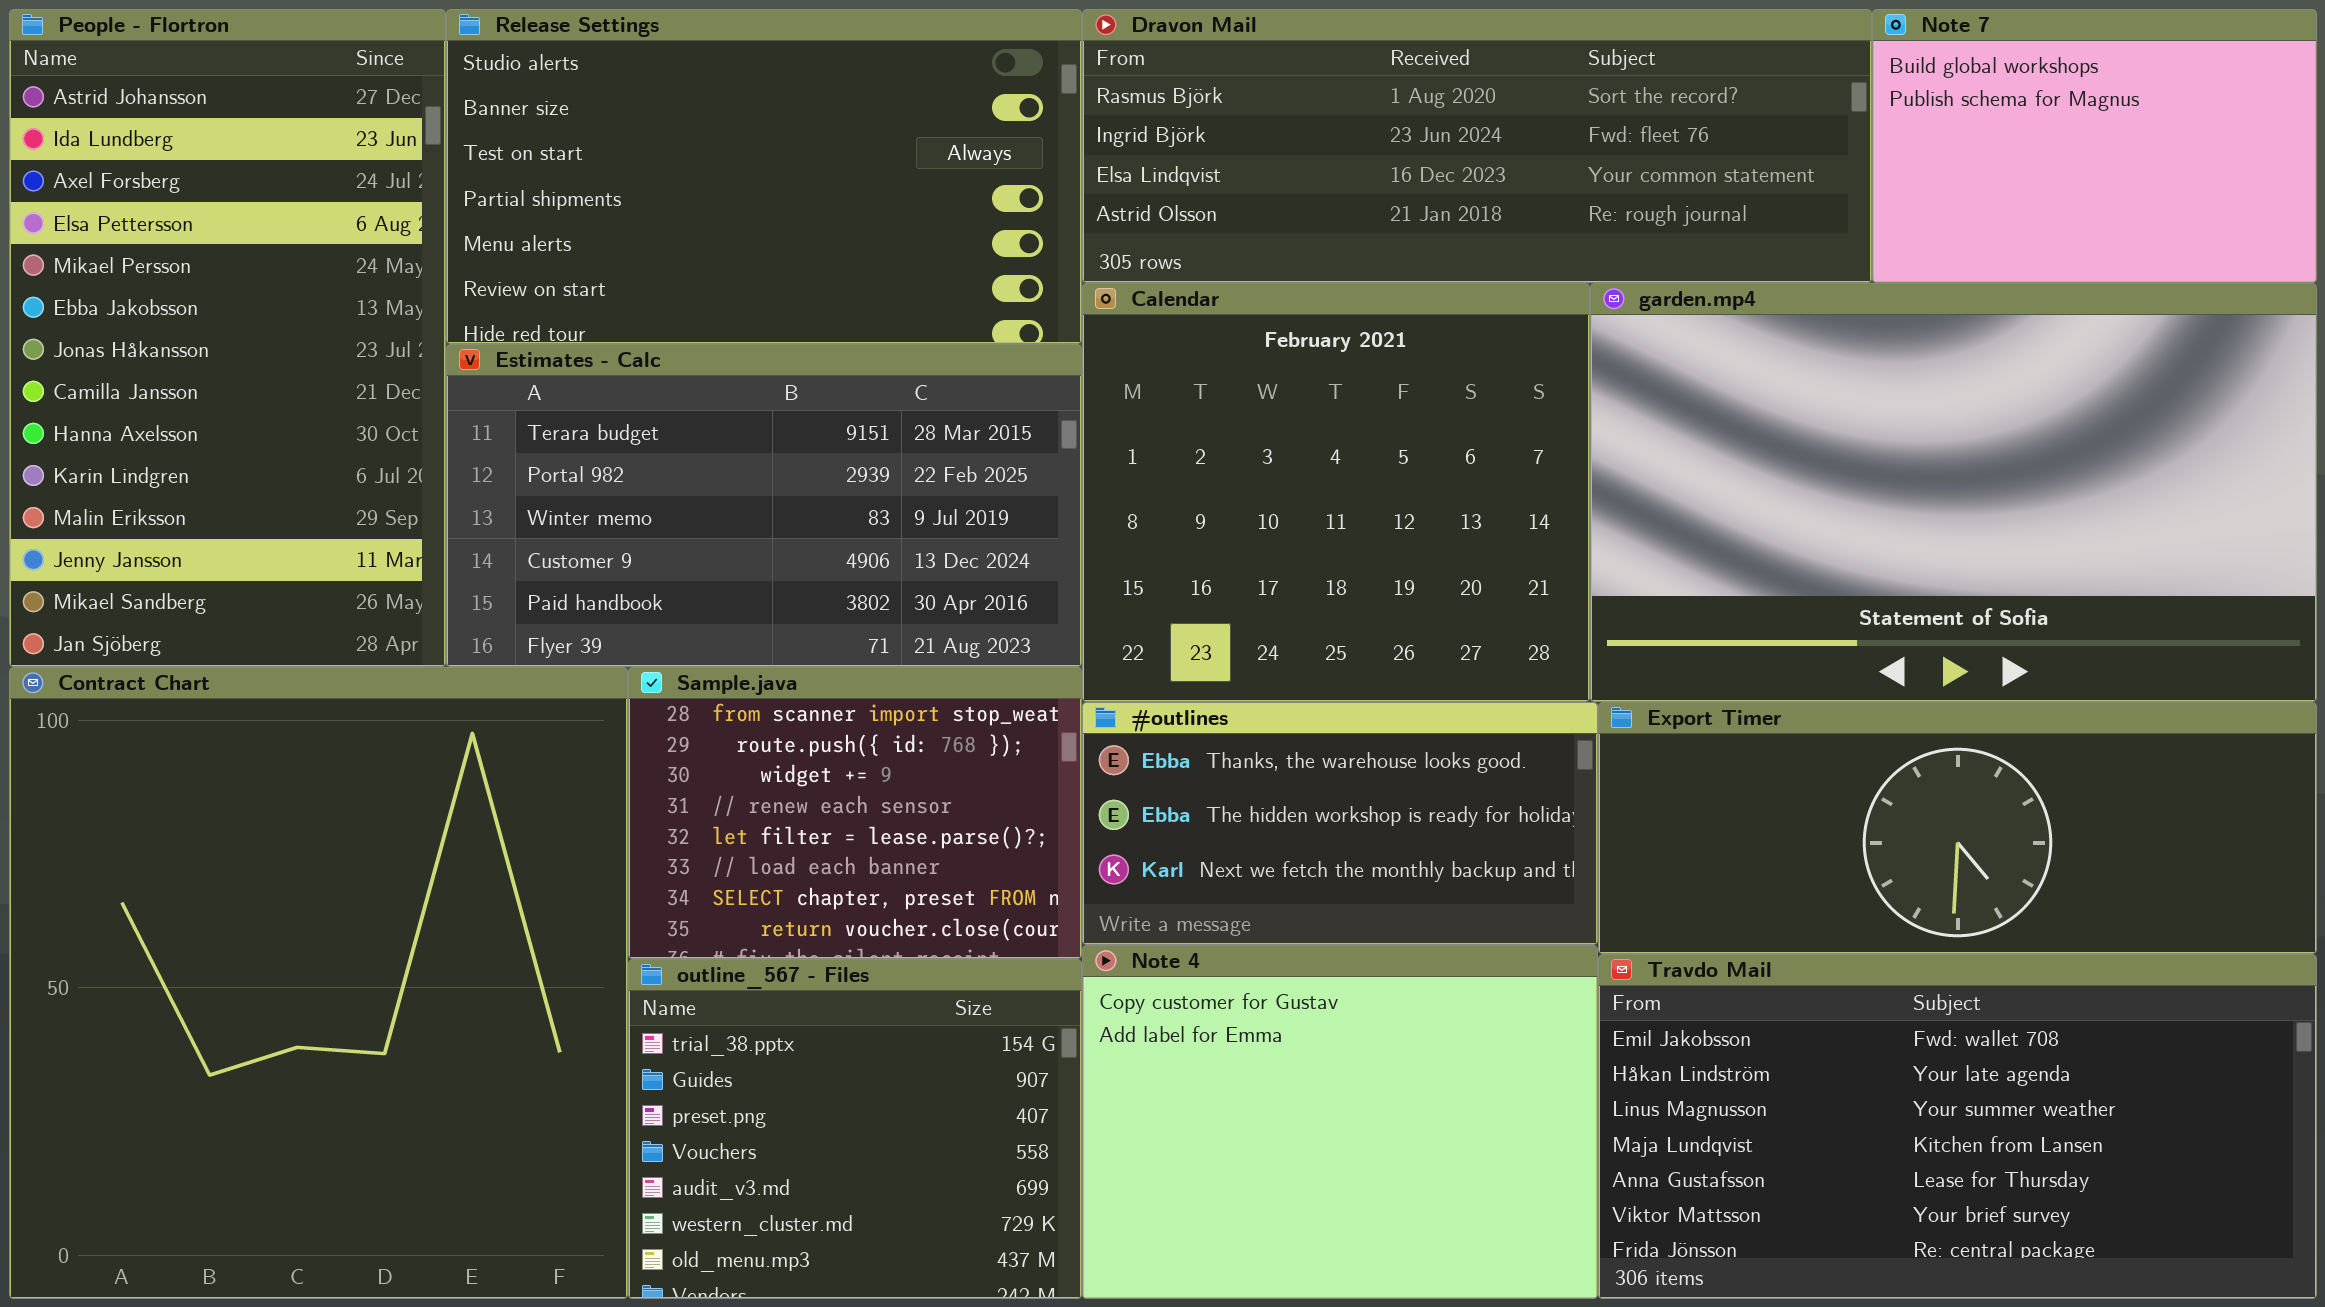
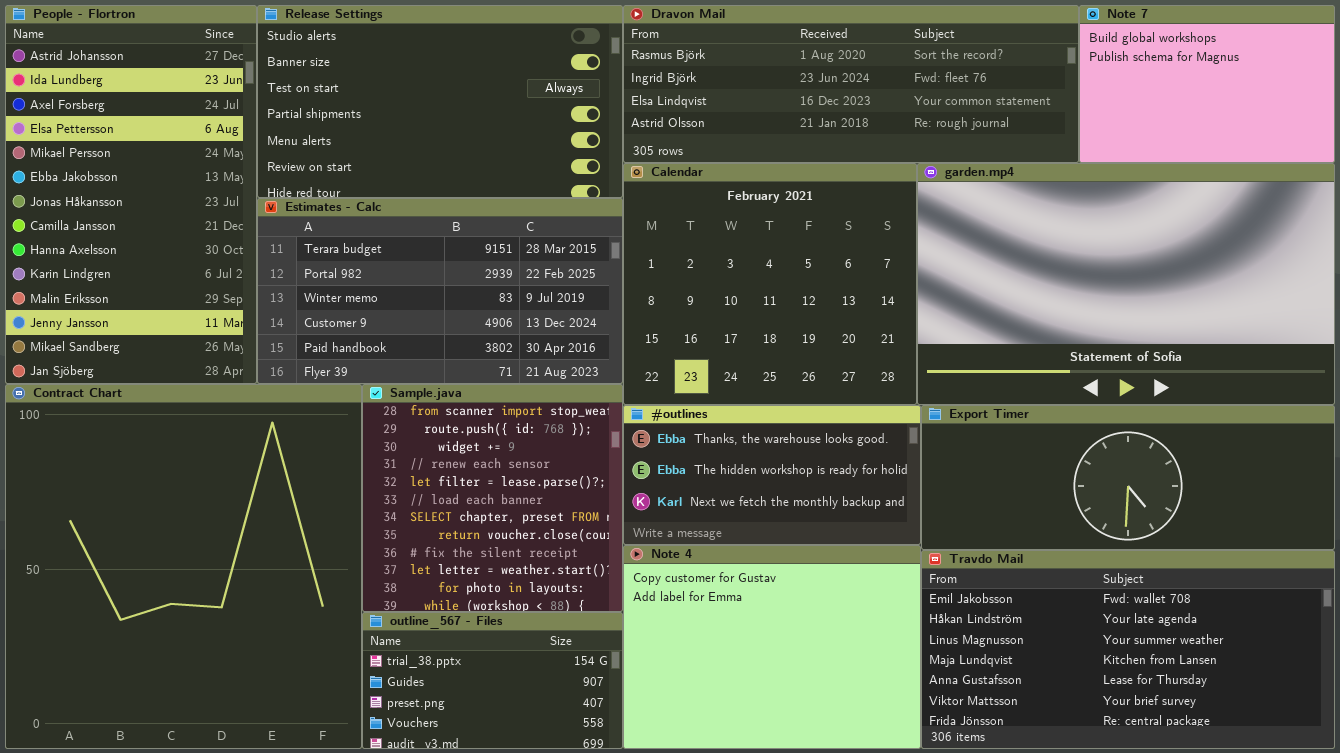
Sample.java: [628,667,1082,959] -> [362,384,623,612], resized
outline_567 - Files: [628,959,1082,1299] -> [362,612,623,749], resized

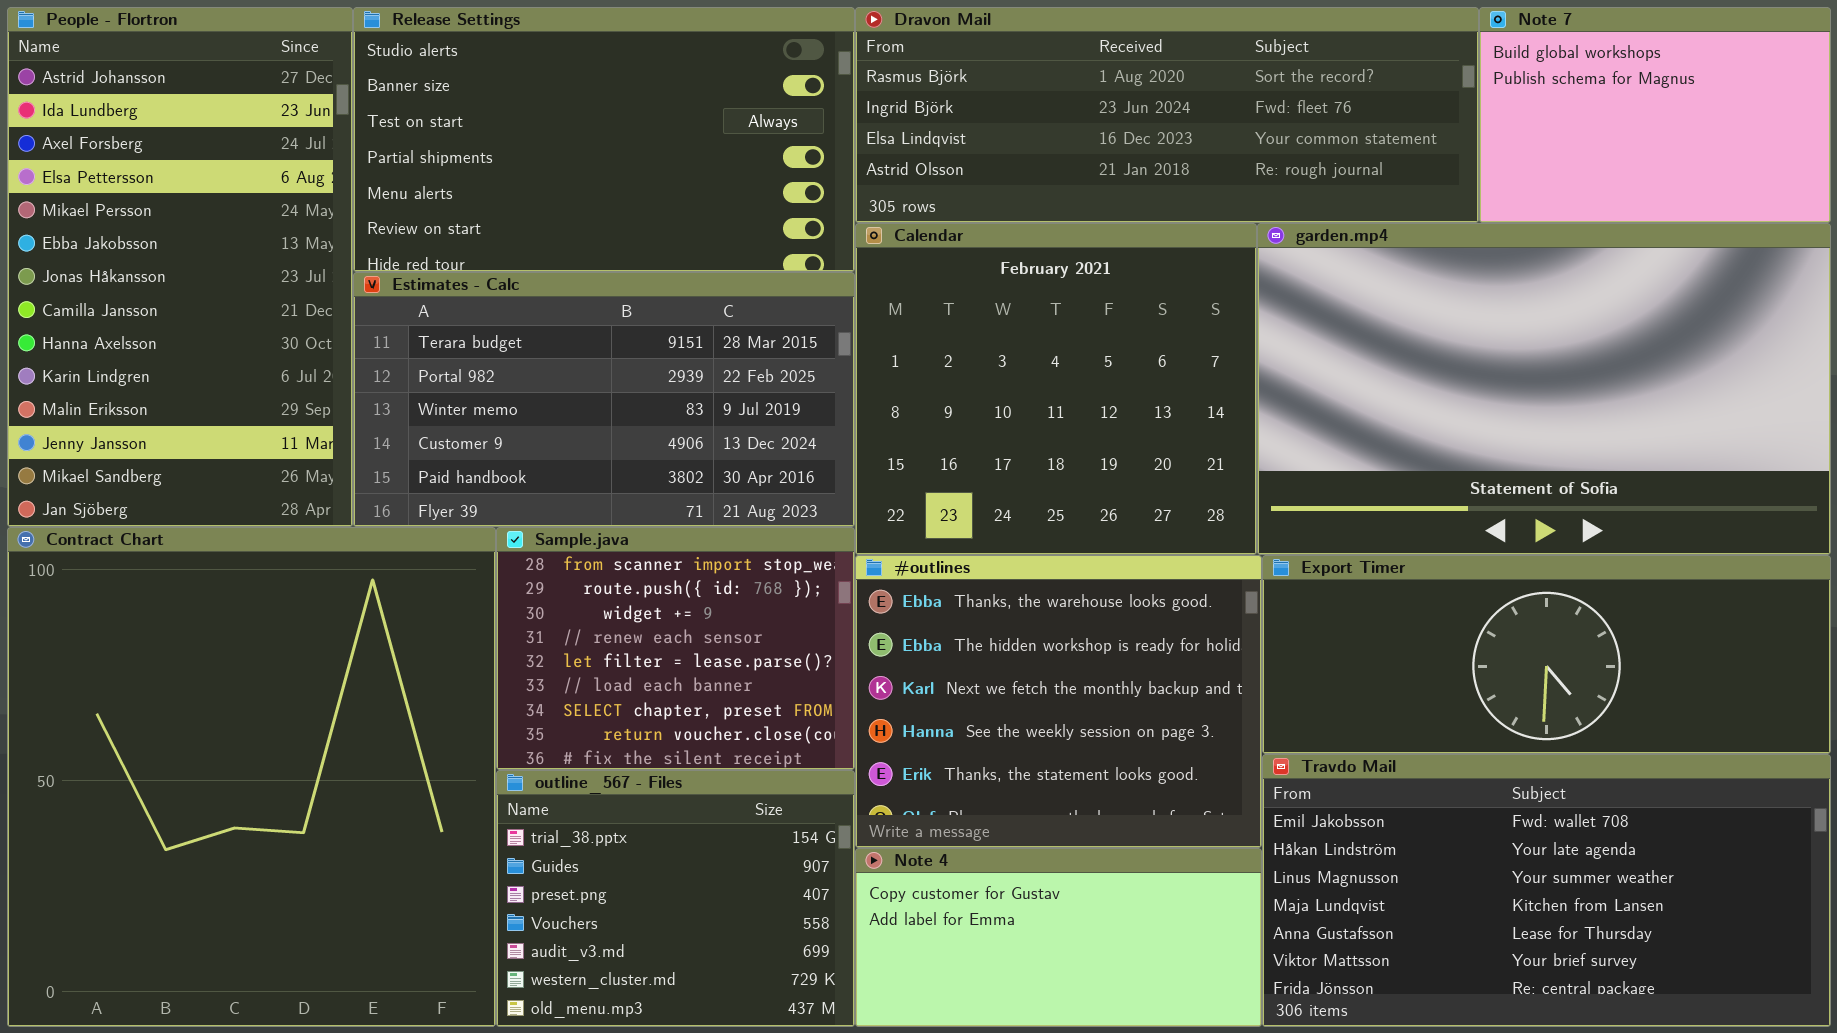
Sample.java: [362,384,623,612] -> [496,527,855,770], resized
#outlines: [623,405,921,545] -> [855,555,1262,848], resized
Note 4: [623,545,921,749] -> [855,848,1262,1027], resized
outline_567 - Files: [362,612,623,749] -> [496,770,855,1027], resized

